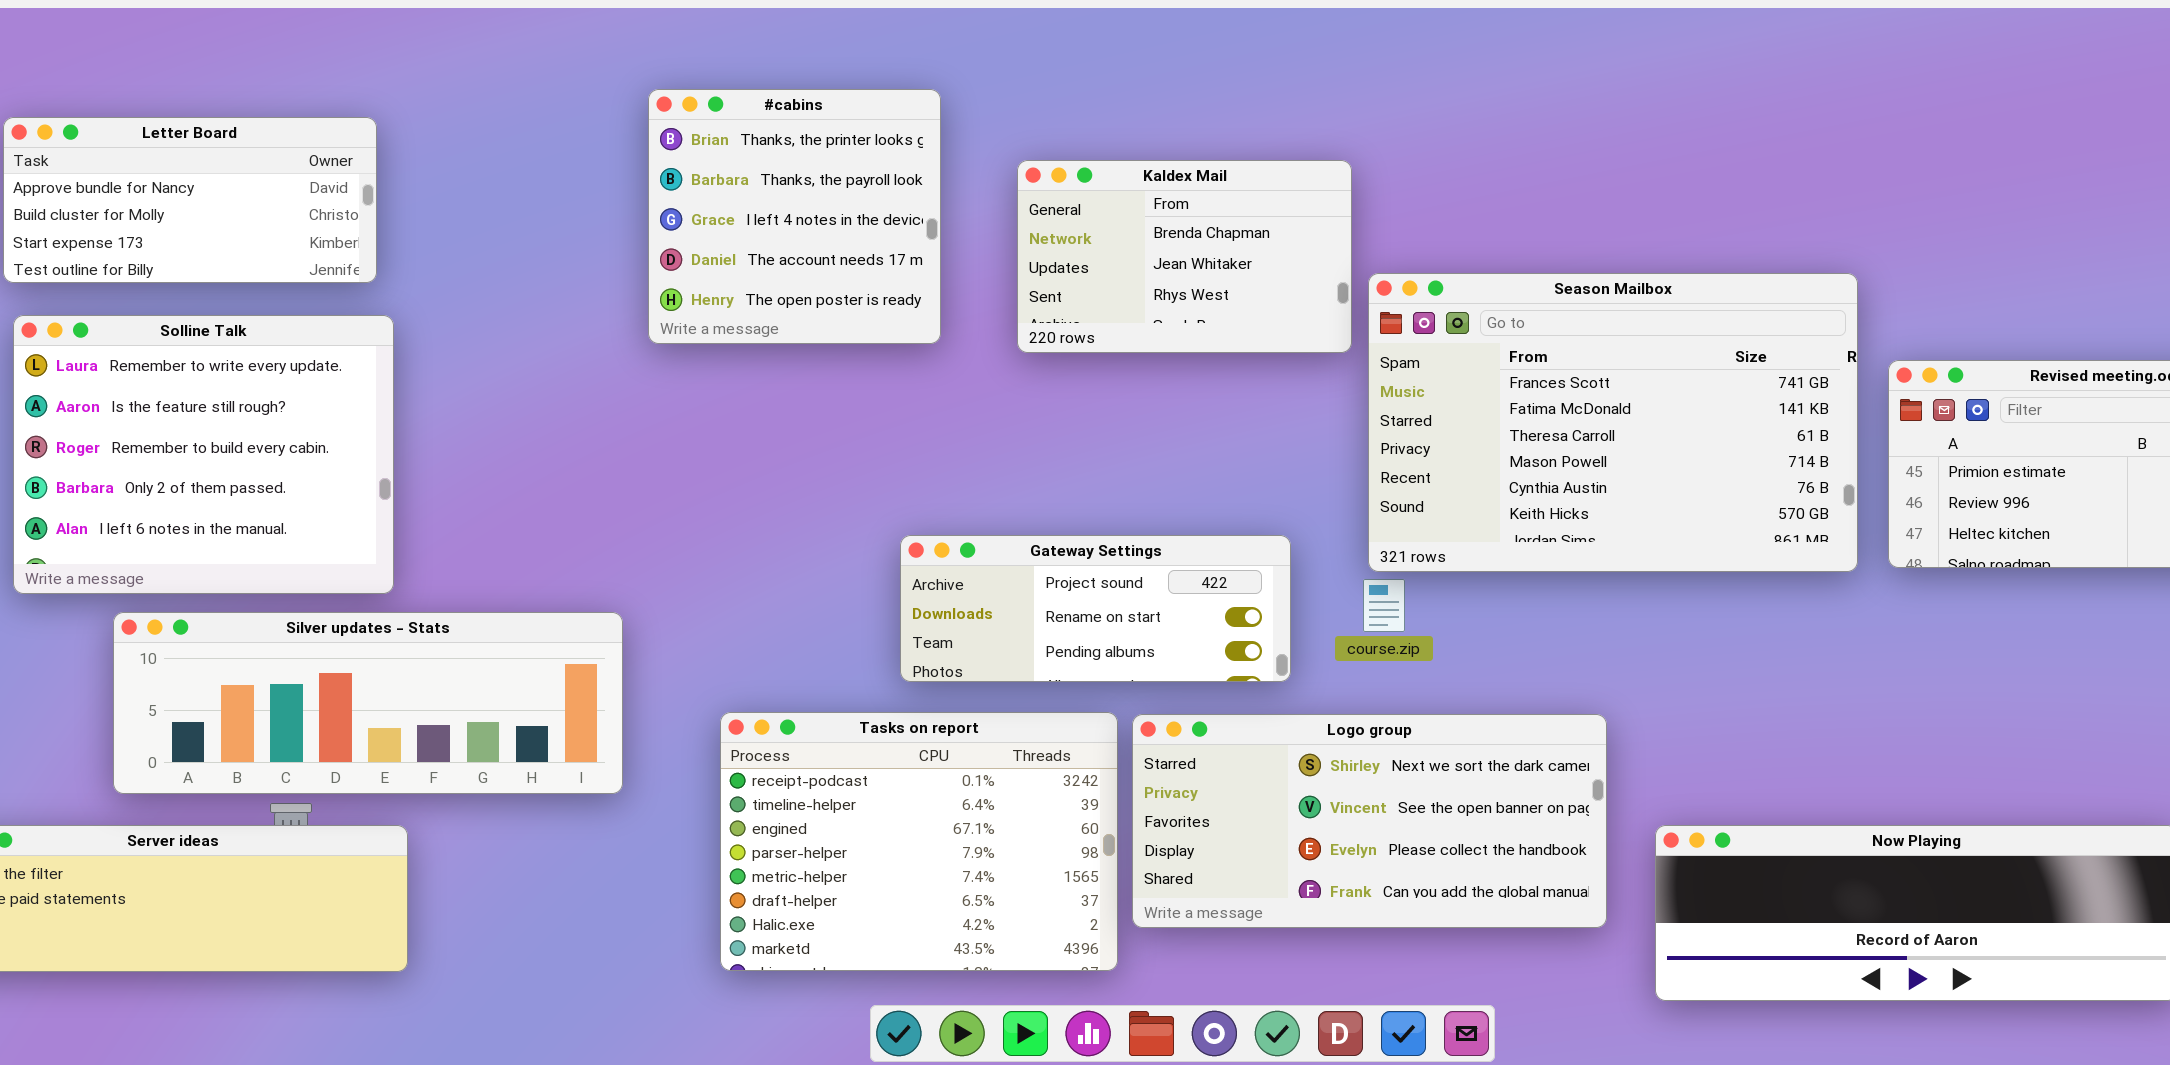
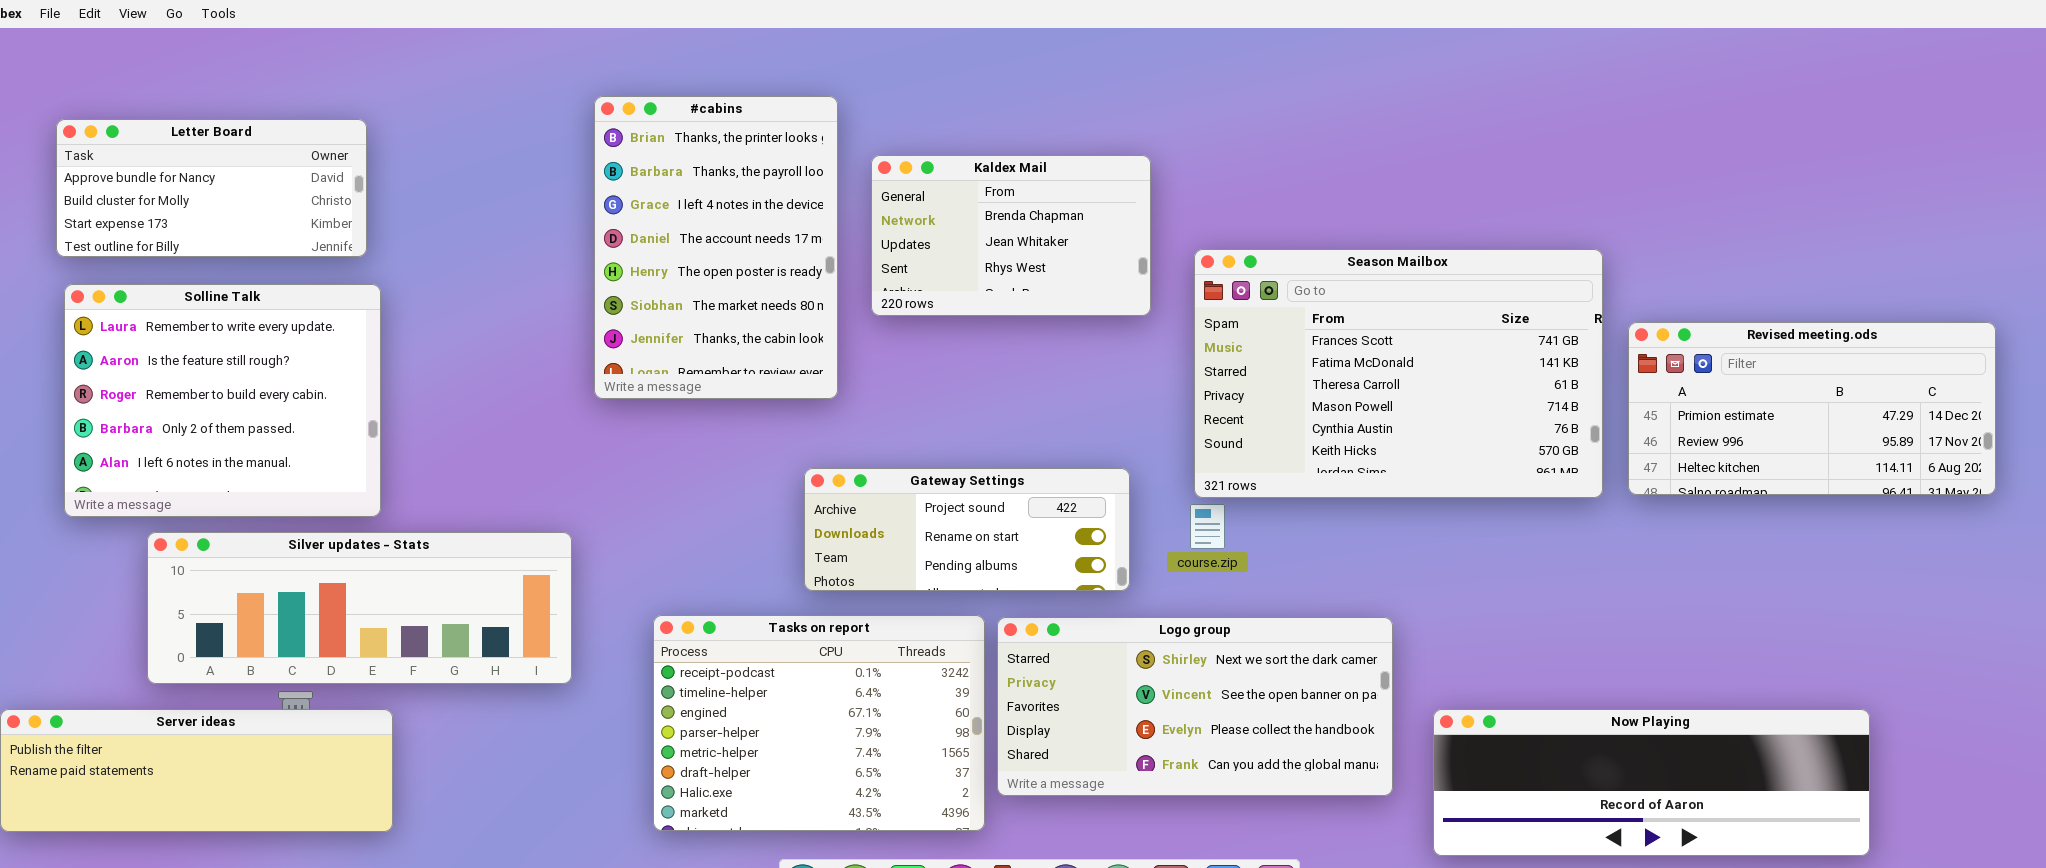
#cabins: [648,89,941,344] -> [594,96,838,399], resized
Kaldex Mail: [1017,160,1352,353] -> [871,155,1151,316], moved

